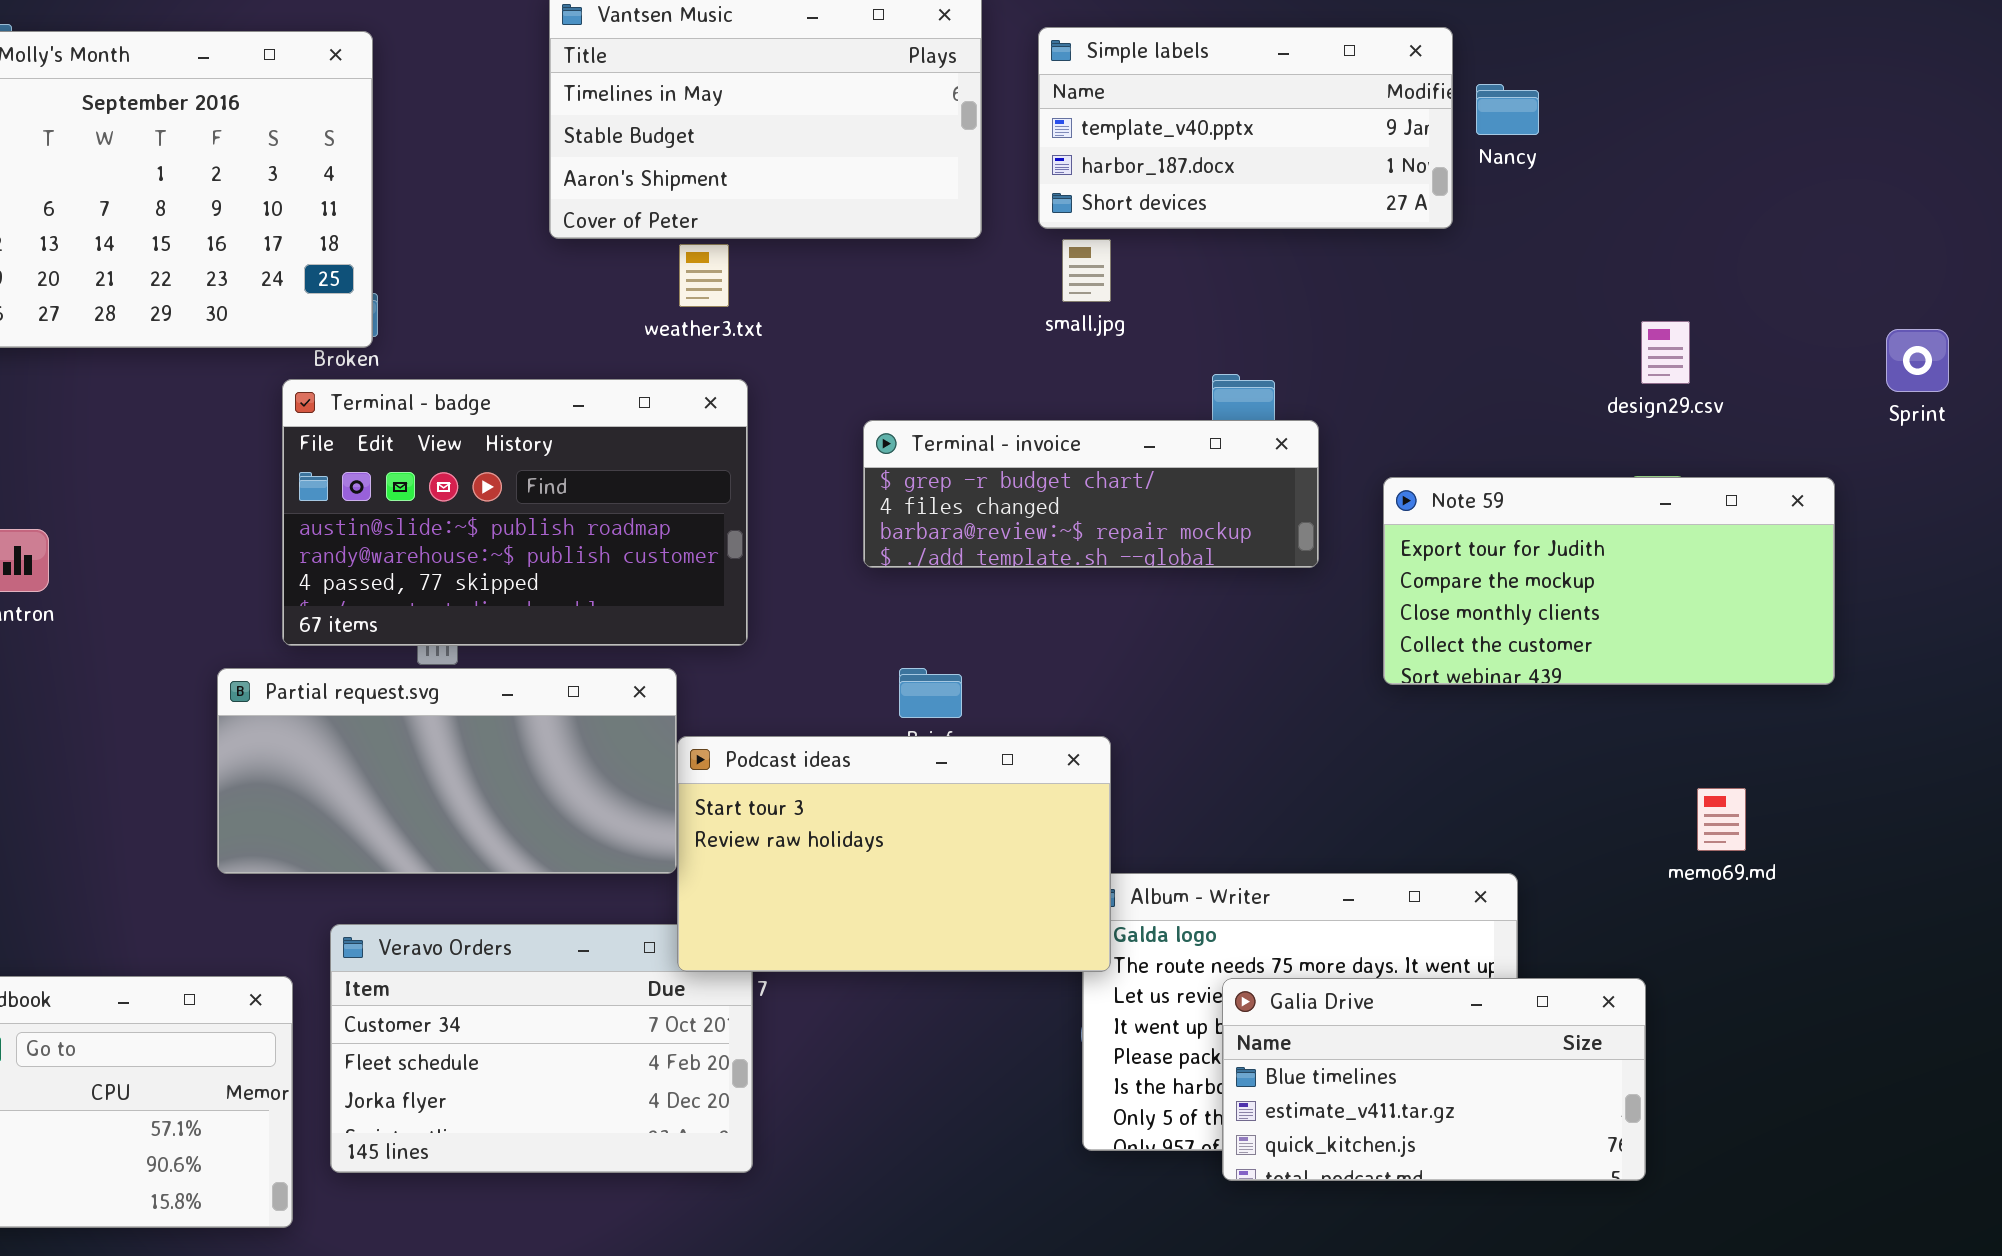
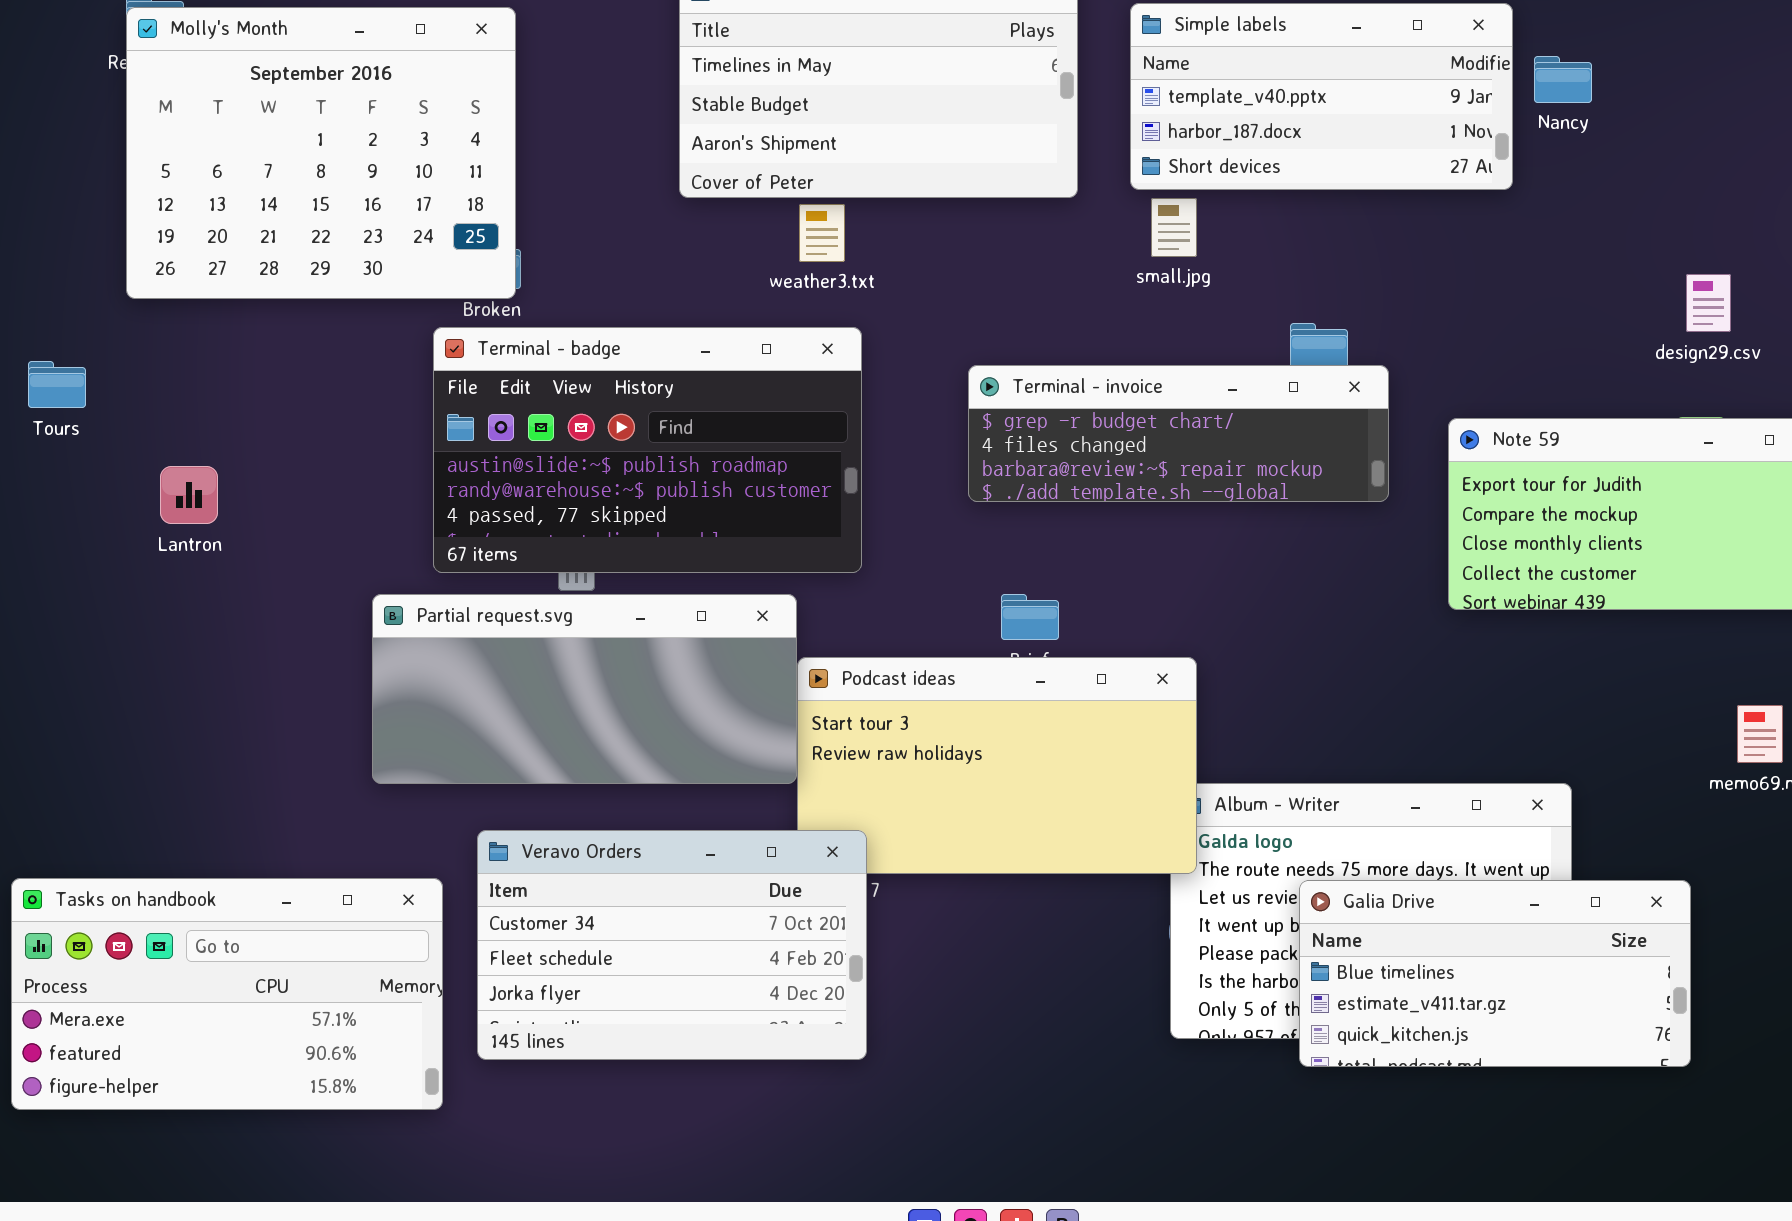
Veravo Orders: [330,924,753,1173] -> [477,830,867,1060], raised

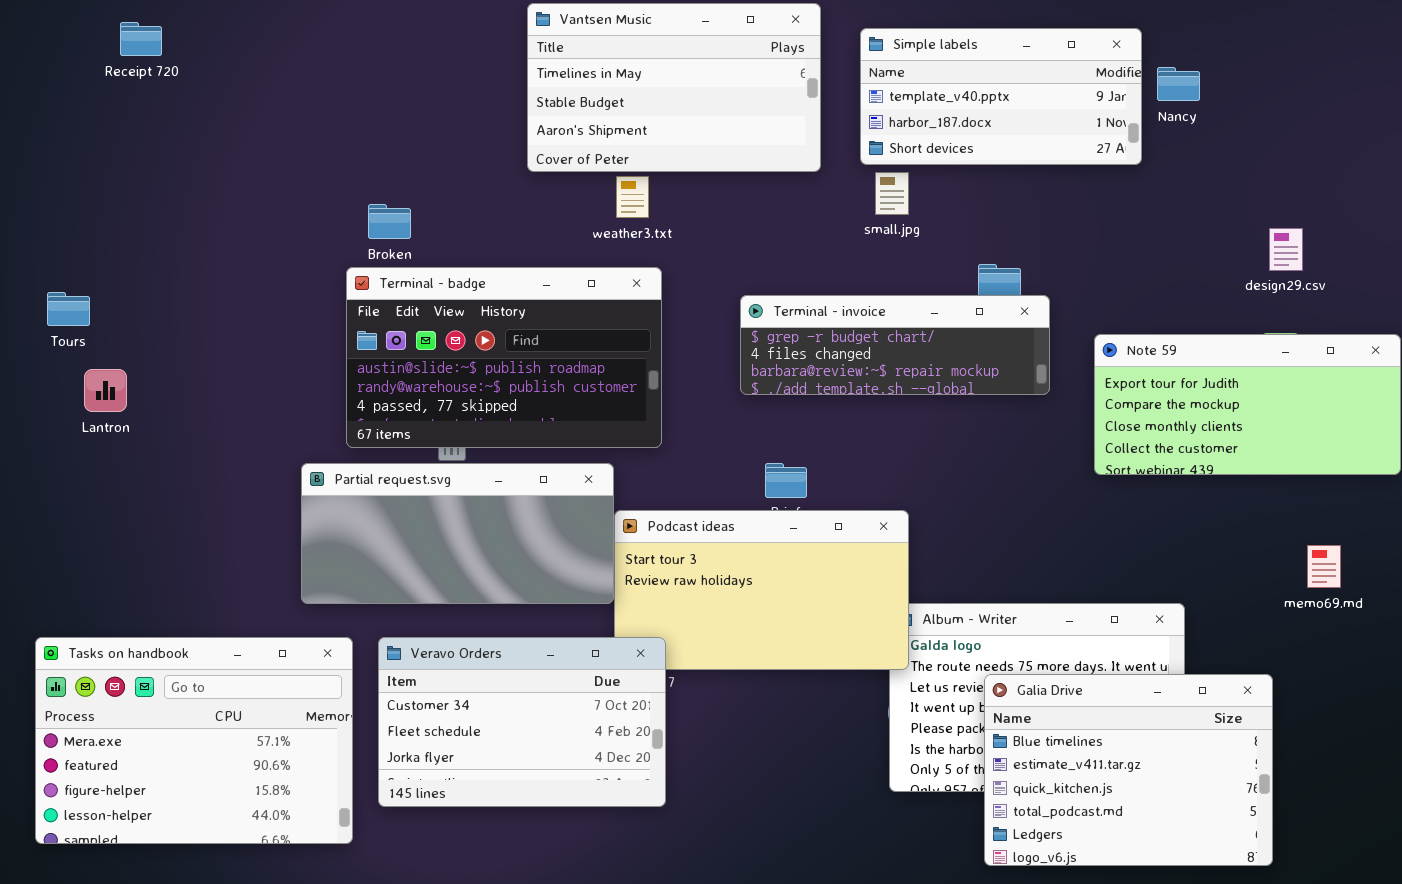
Molly's Month: [126,7,516,299] -> none, closed
Lantron: [160,466,218,524] -> [84,369,127,412], moved
Tasks on handbook: [11,878,443,1110] -> [35,637,353,844], resized
Galia Drive: [1299,880,1691,1067] -> [984,674,1273,866], resized

